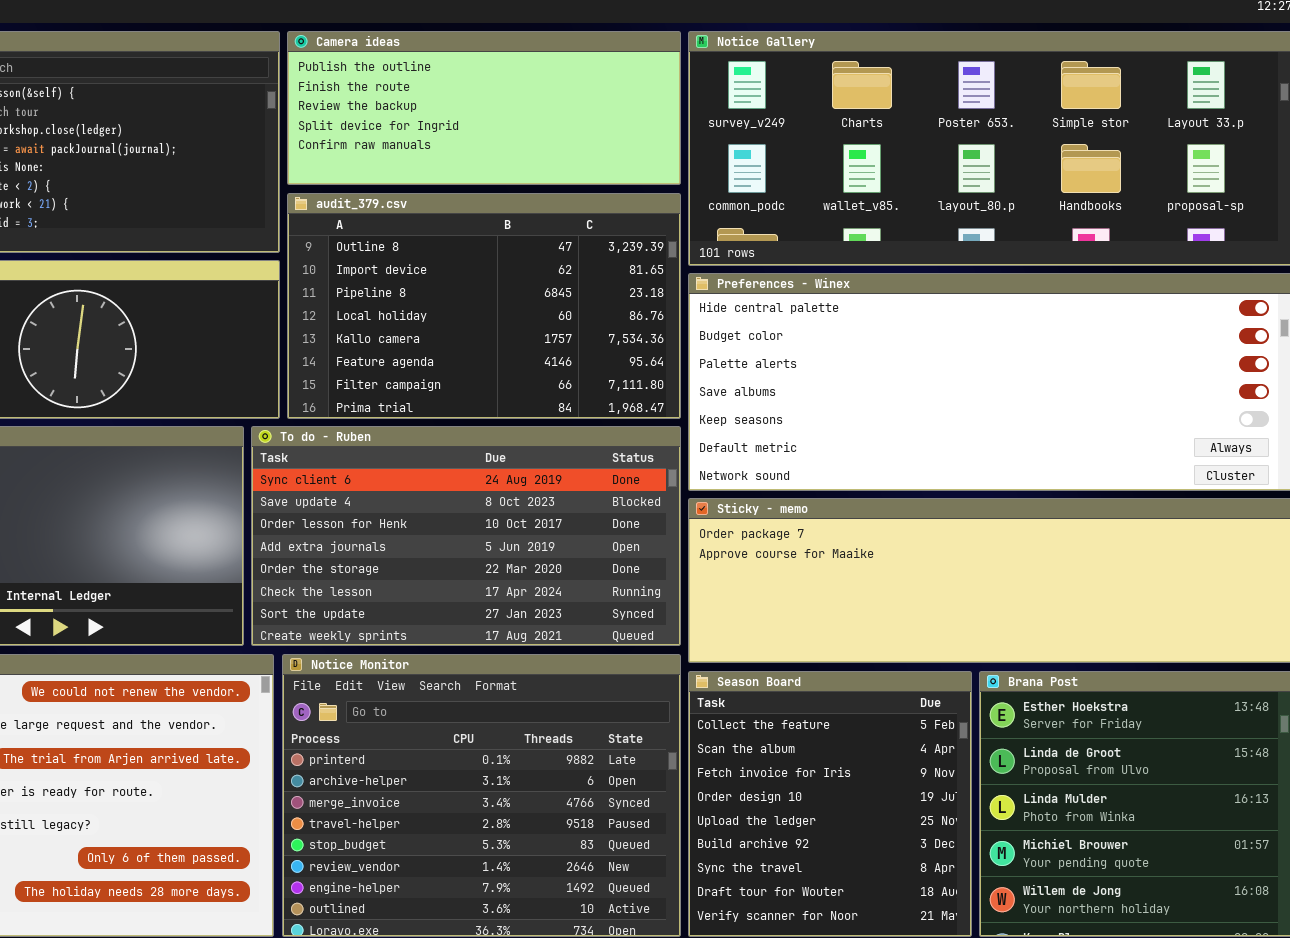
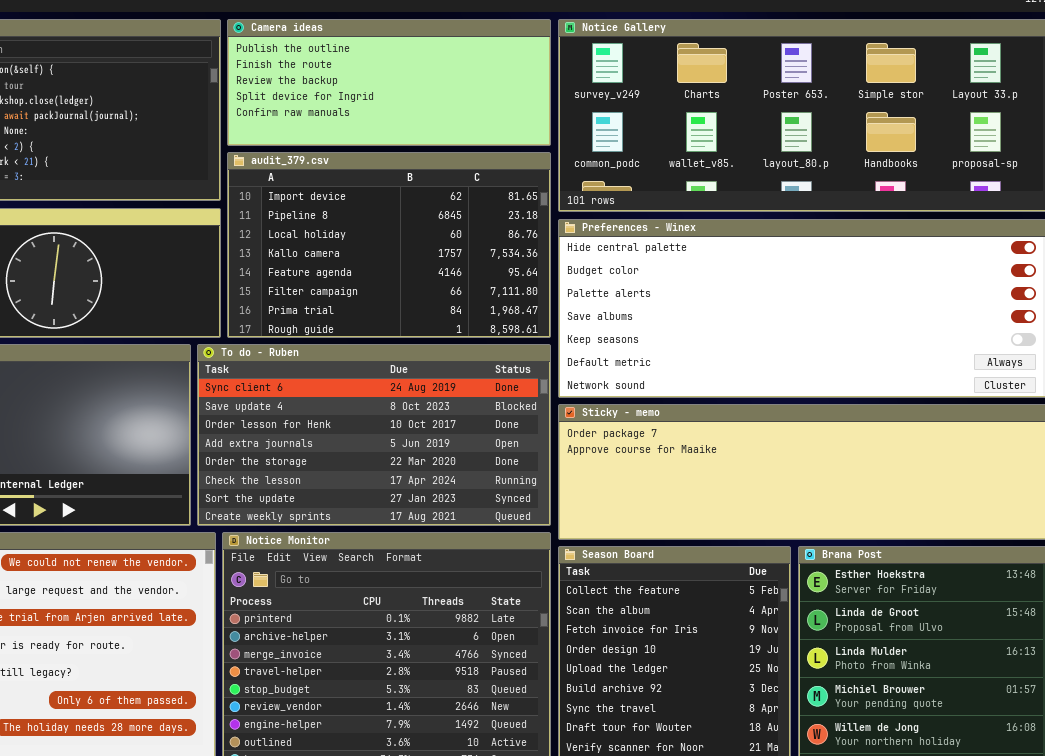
audit_379.csv: [287,193,681,419] -> [227,152,551,338], scrolled down 1 row

